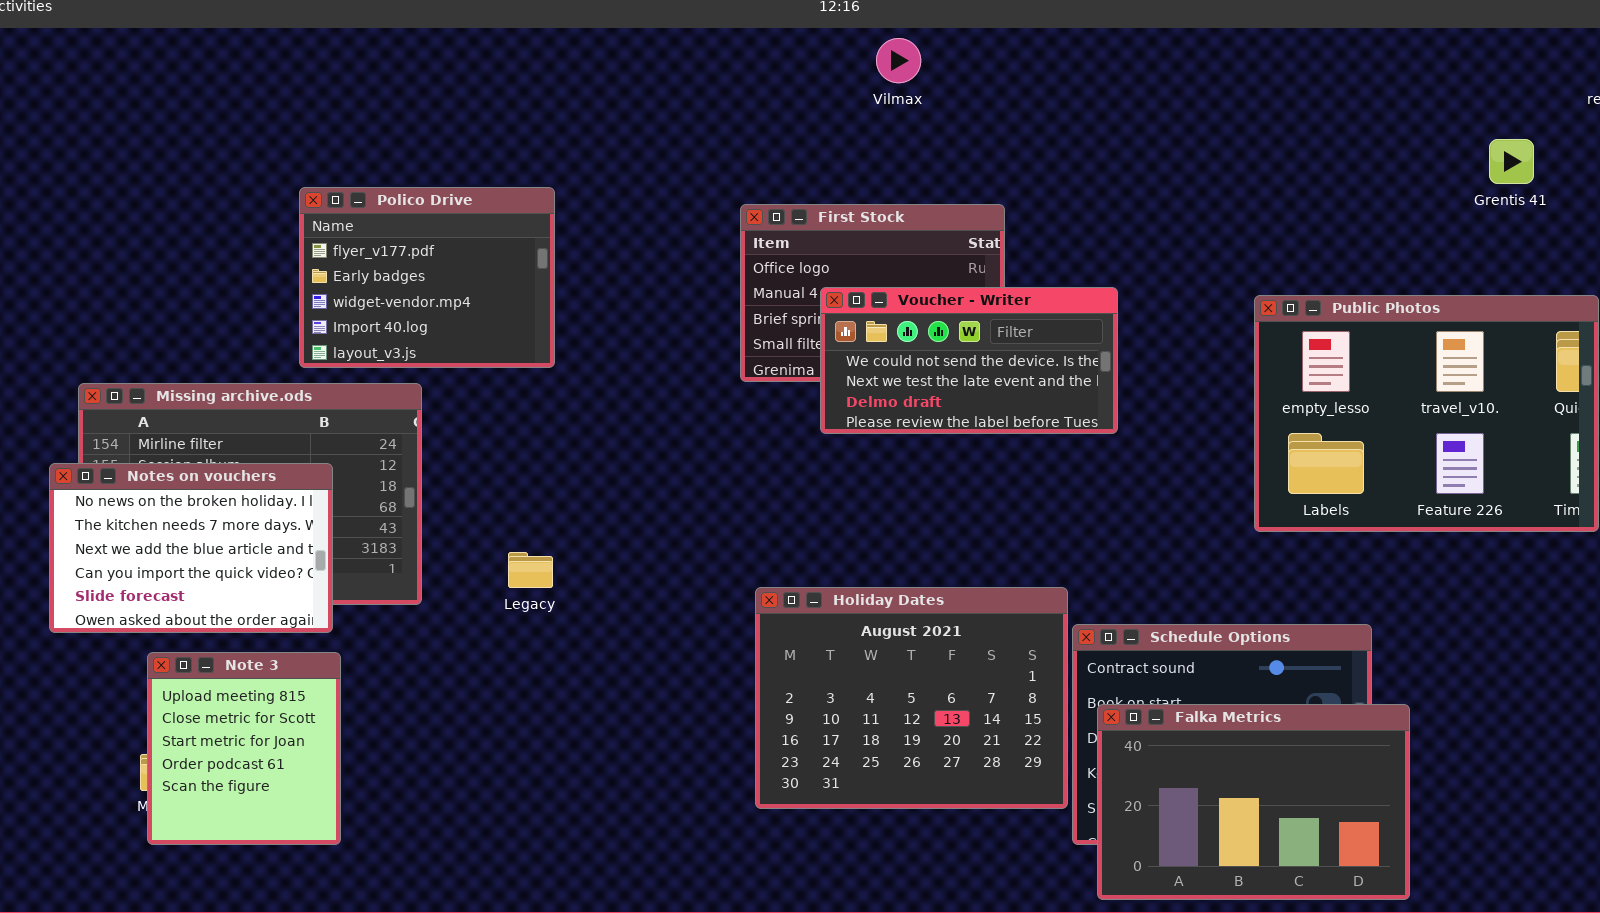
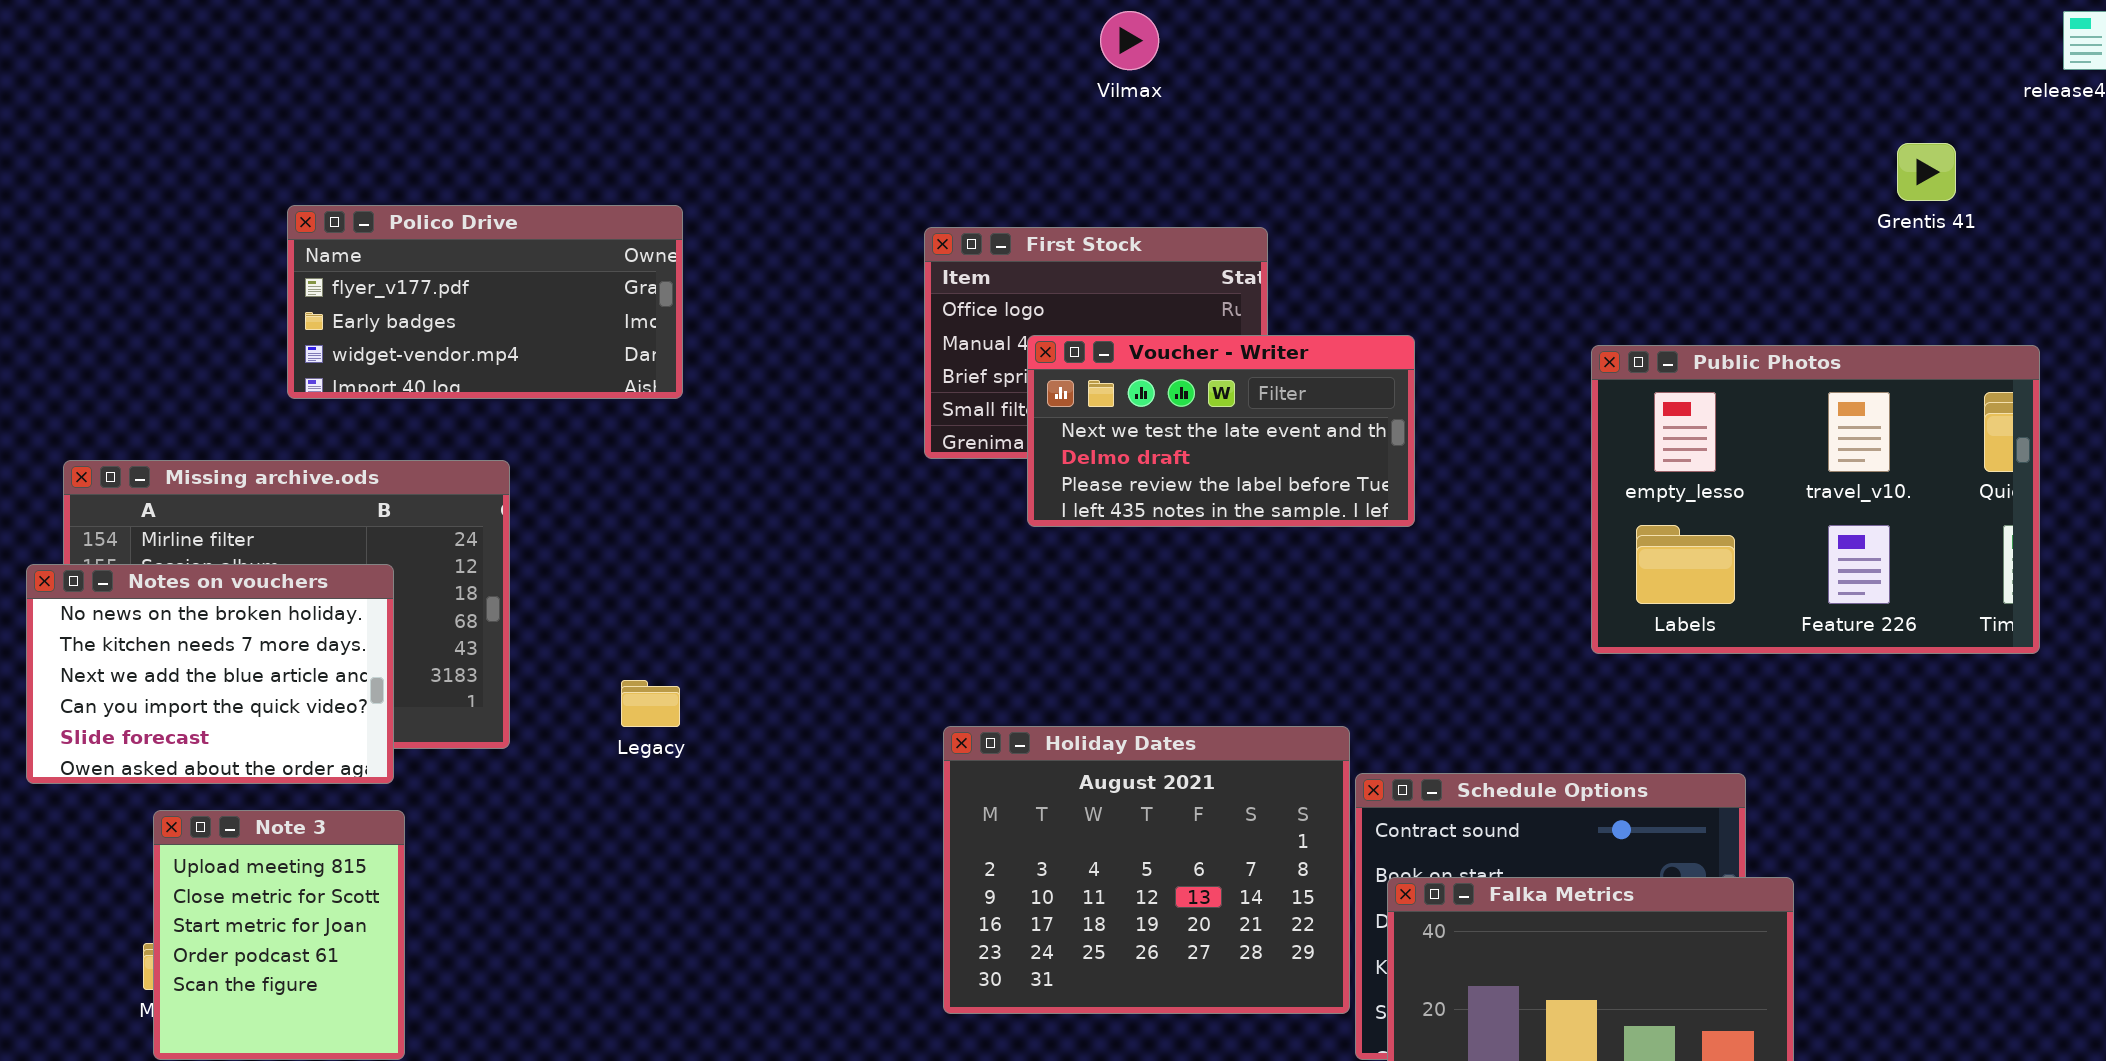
Polico Drive: [299,187,555,368] -> [287,205,683,399], resized
Voucher - Writer: [820,287,1118,434] -> [1027,335,1415,527], scrolled down 1 row

